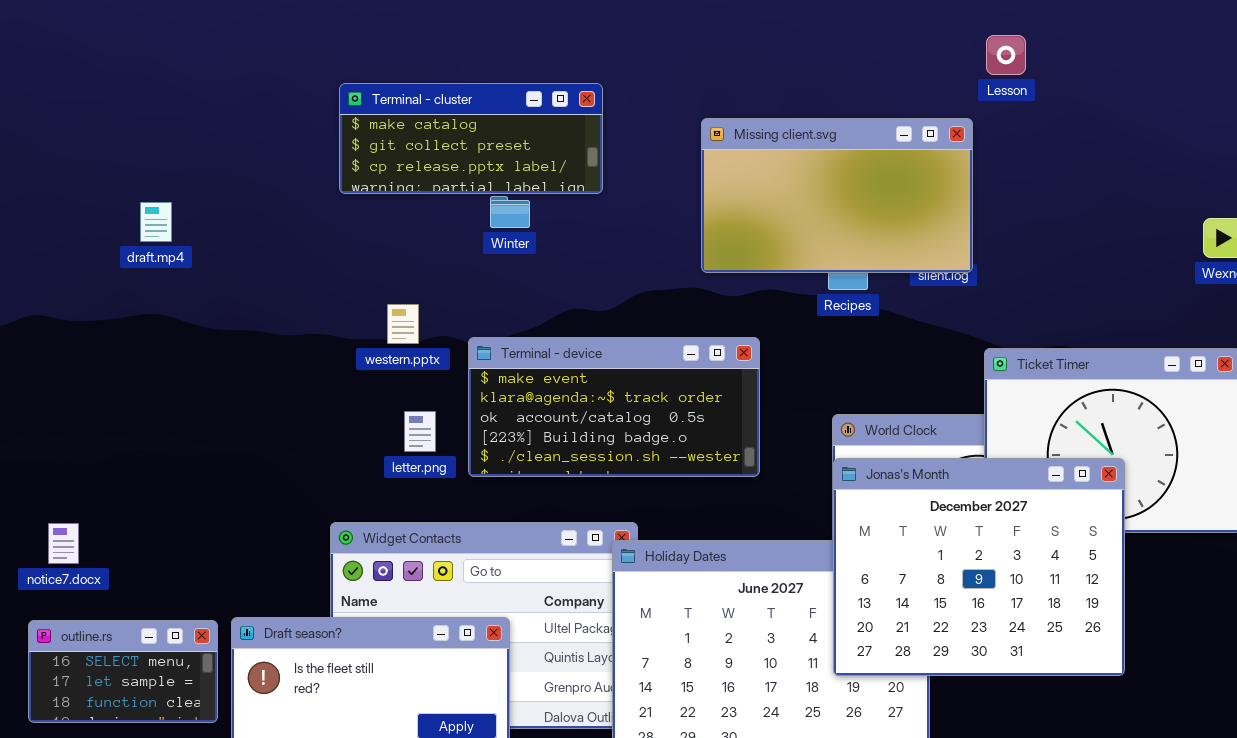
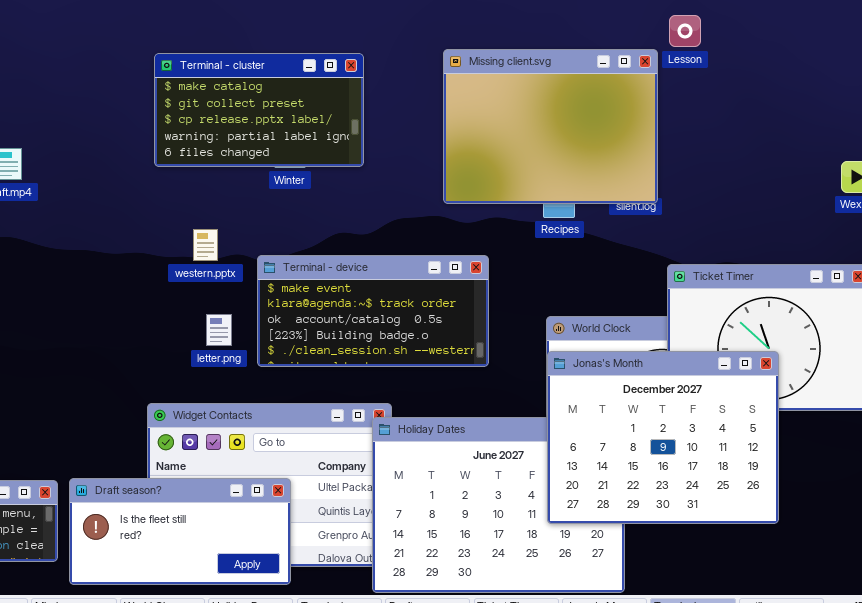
Terminal - cluster: [339,83,603,194] -> [154,53,364,167], resized
Missing client.svg: [701,118,973,273] -> [443,49,658,204], resized

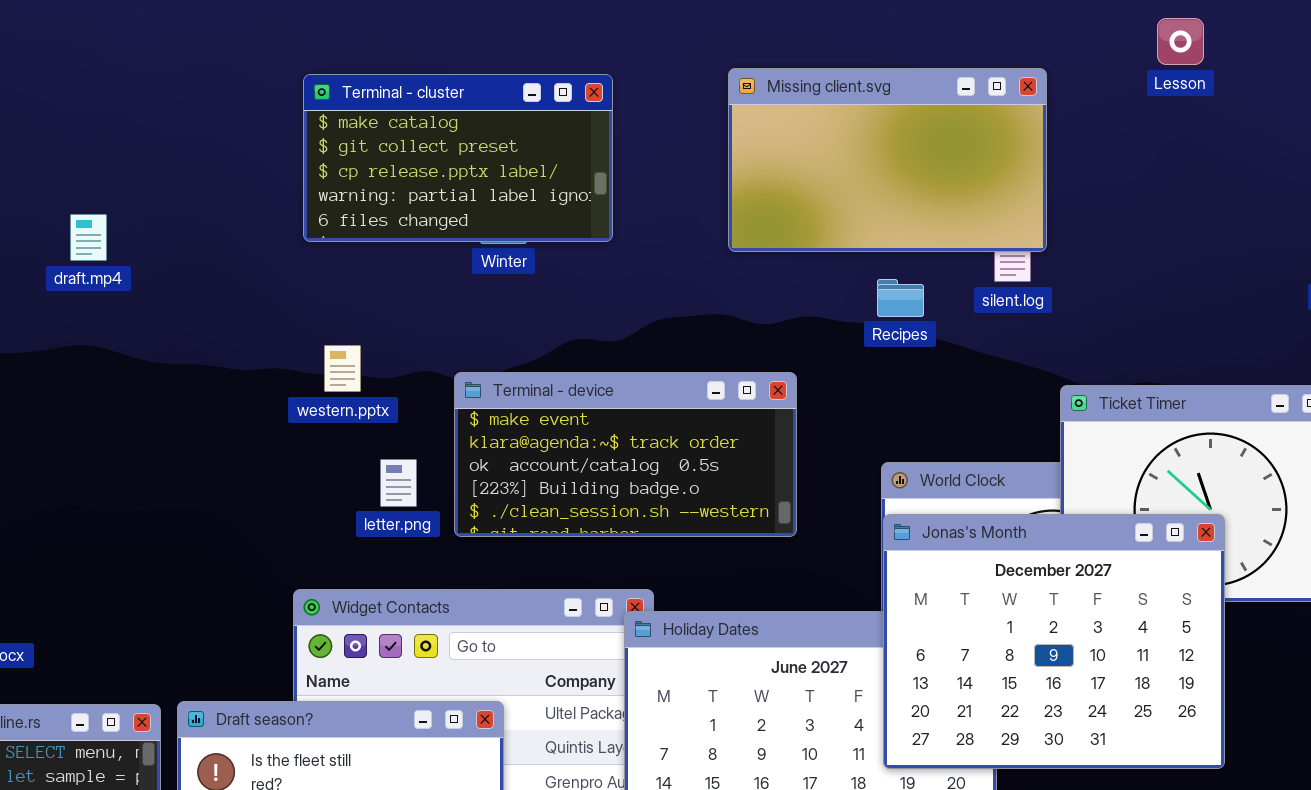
Lesson: [669,15,701,47] -> [1157,18,1204,65], moved
Missing client.svg: [443,49,658,204] -> [728,68,1047,252], resized
western.pptx: [193,229,218,261] -> [324,345,361,392], moved

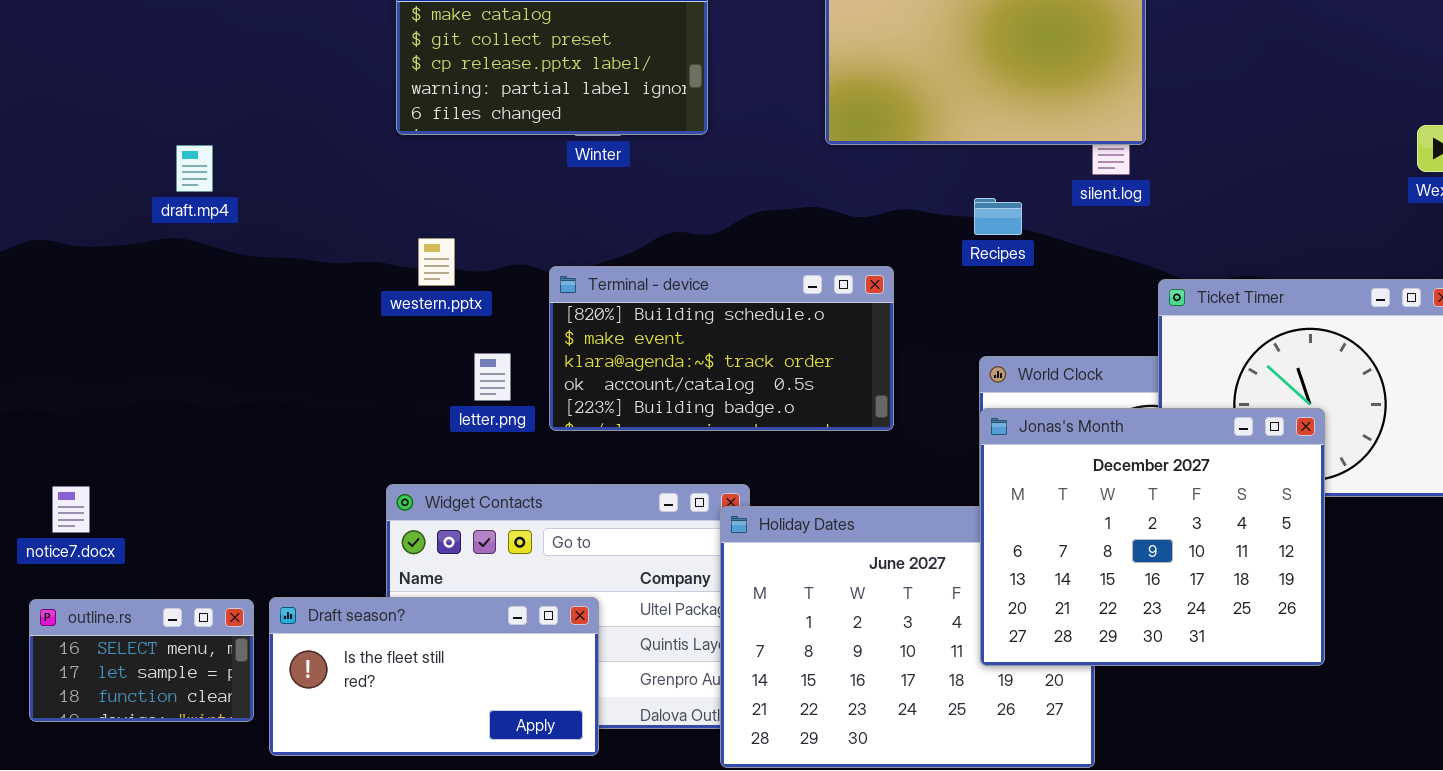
draft.mp4: [70,214,107,261] -> [176,145,213,192], moved
Recipes: [877,279,924,317] -> [974,198,1022,235], moved
Terminal - device: [454,372,797,537] -> [549,266,894,431], scrolled up 1 row

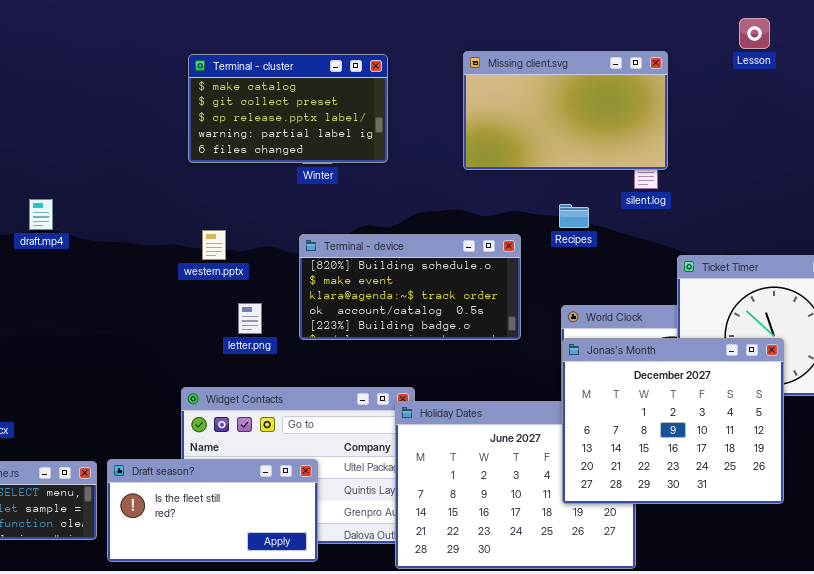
draft.mp4: [176,145,213,192] -> [29,199,53,230], moved
Terminal - device: [549,266,894,431] -> [299,234,521,340], moved

